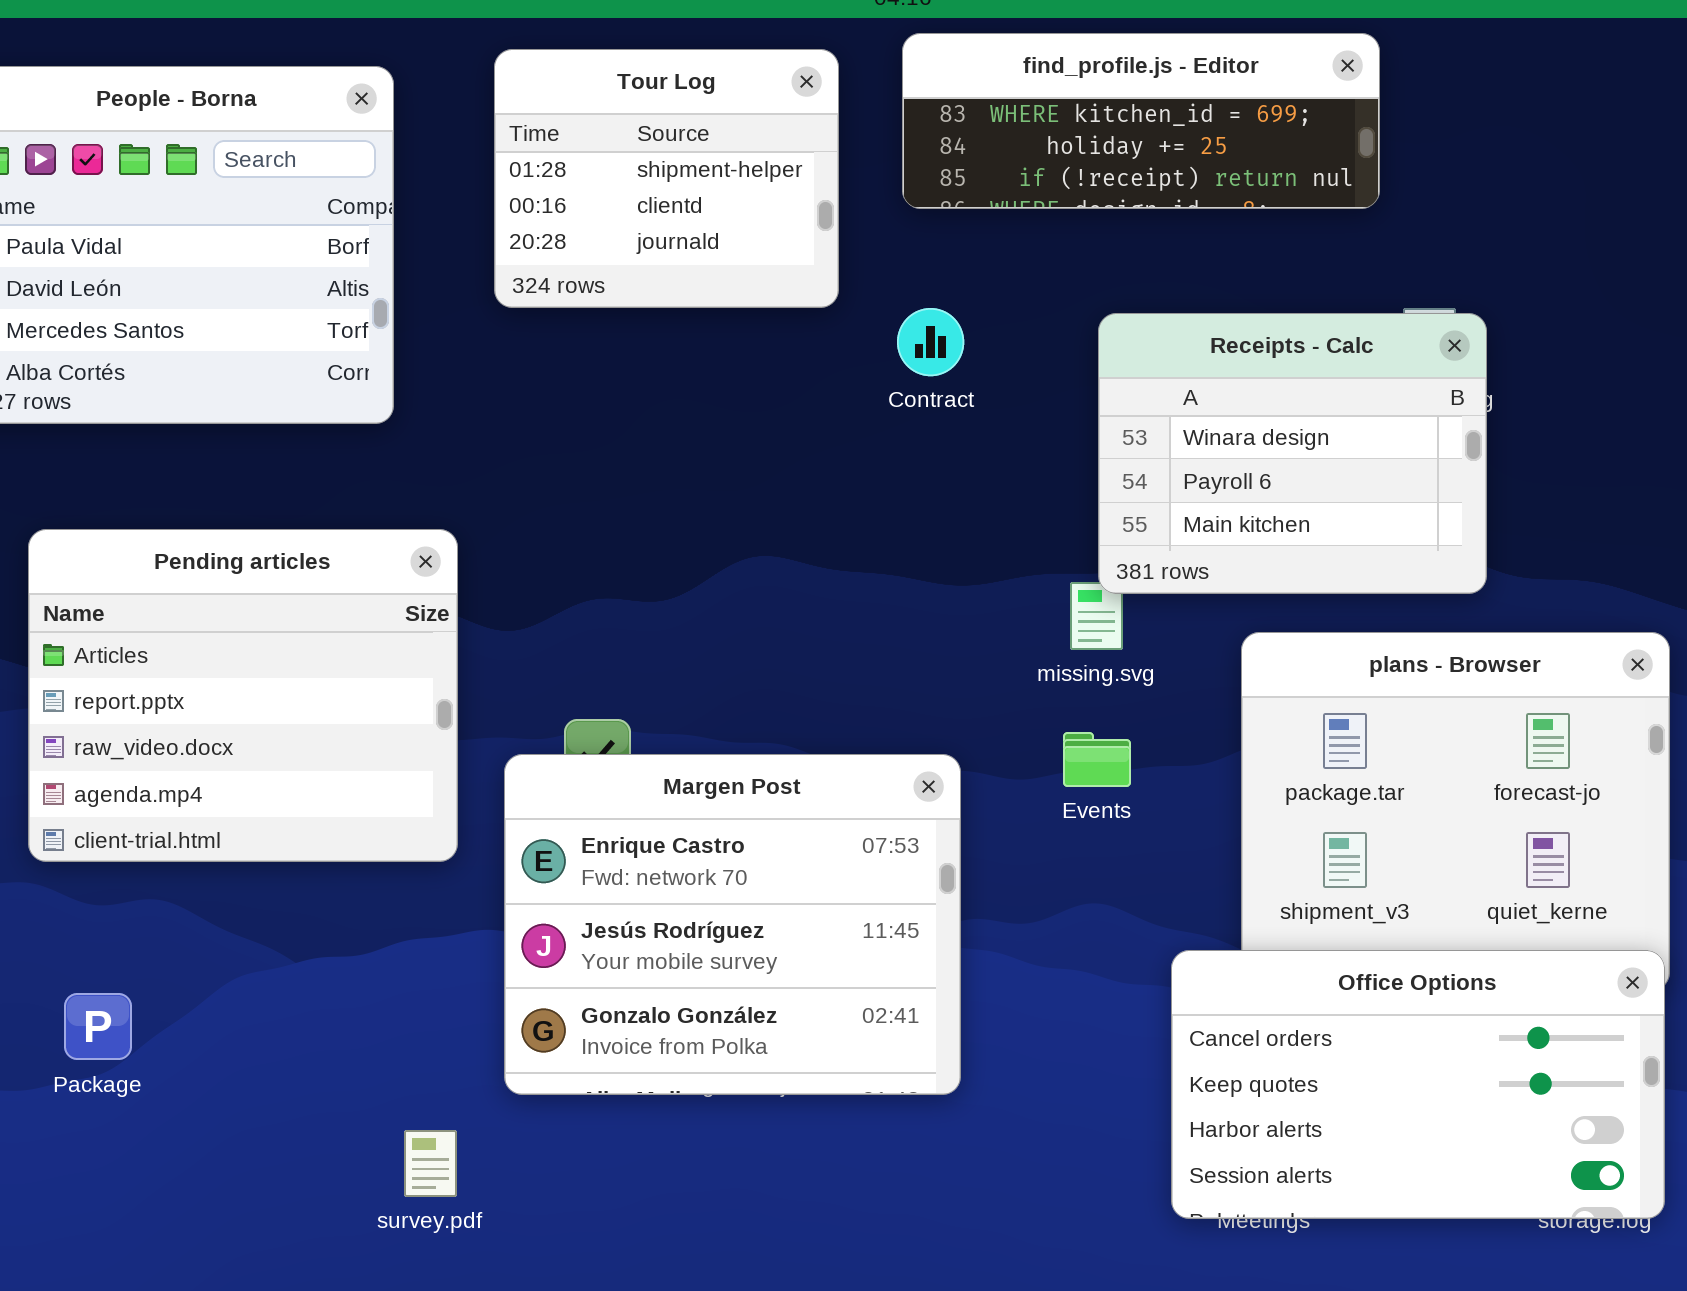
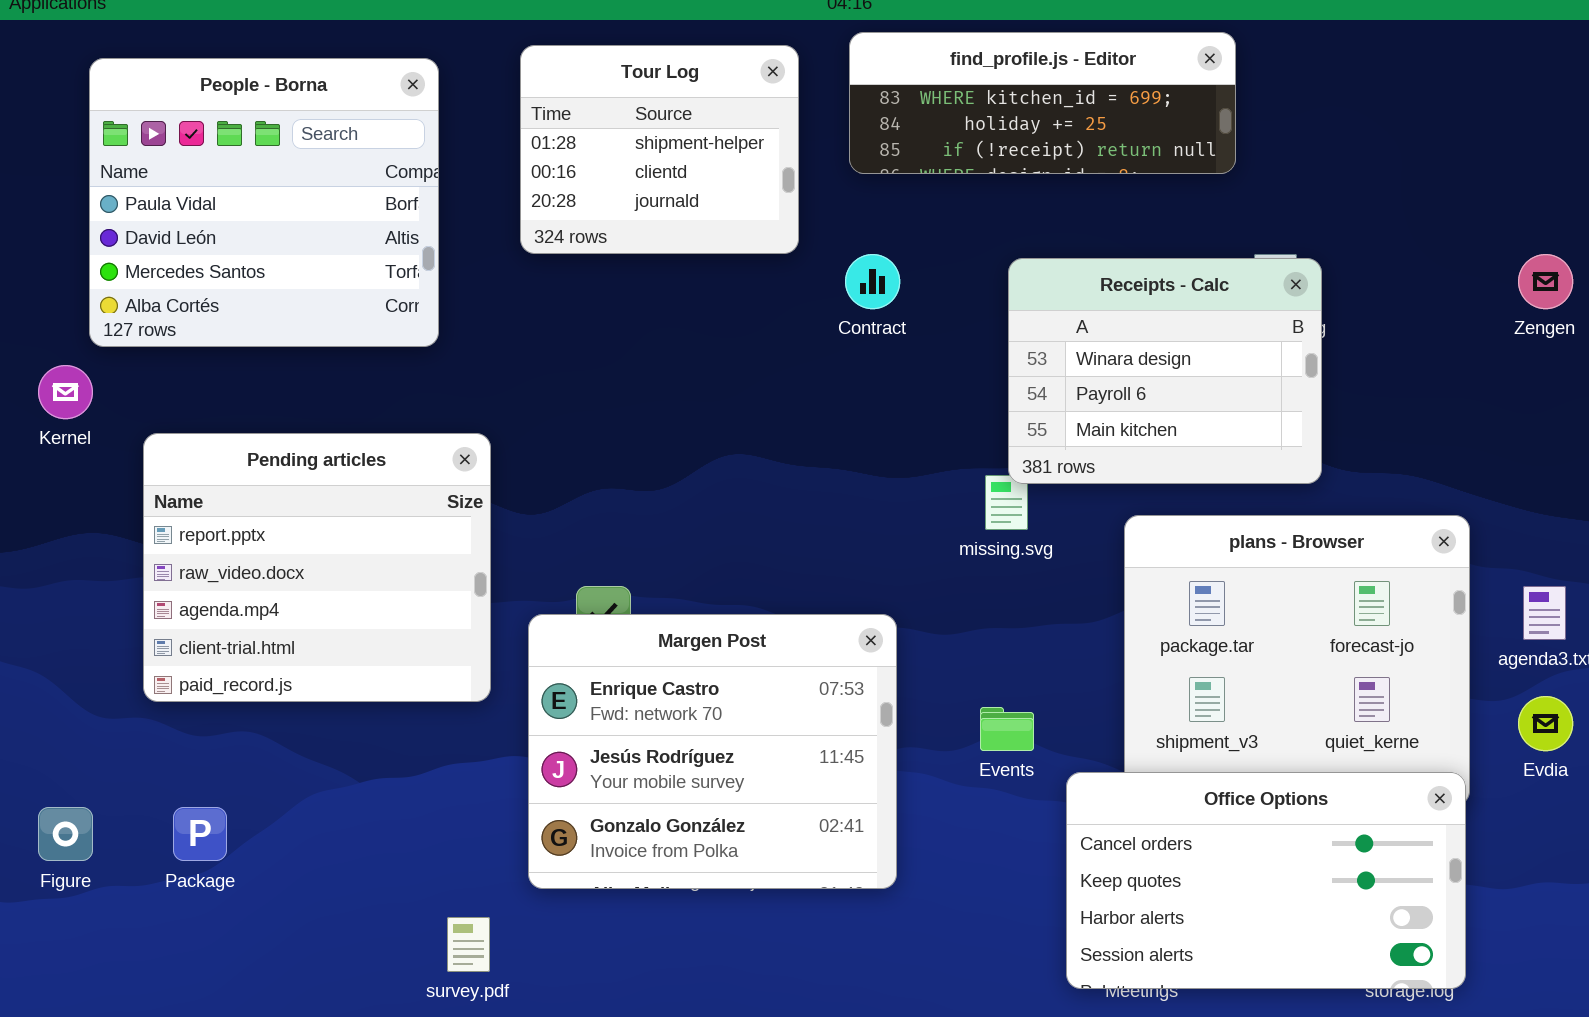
Pending articles: [28,529,458,862] -> [143,433,491,702], scrolled down 1 row
Events: [1063,732,1131,787] -> [980,707,1034,751], moved

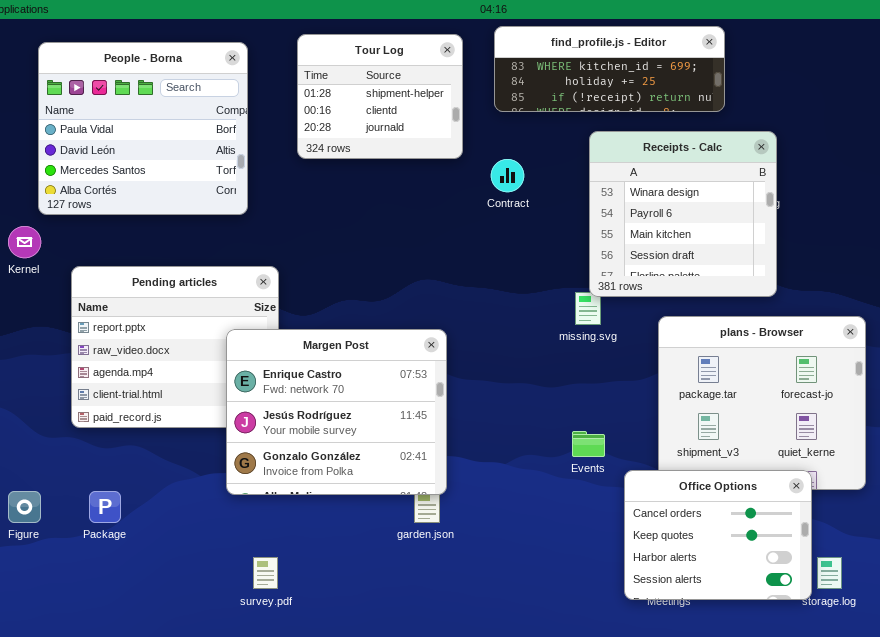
Receipts - Calc: [1008,258,1322,484] -> [589,131,777,297], resized
Margen Post: [528,614,897,889] -> [226,329,447,495], moved
Office Options: [1066,772,1466,989] -> [624,470,812,600], resized

